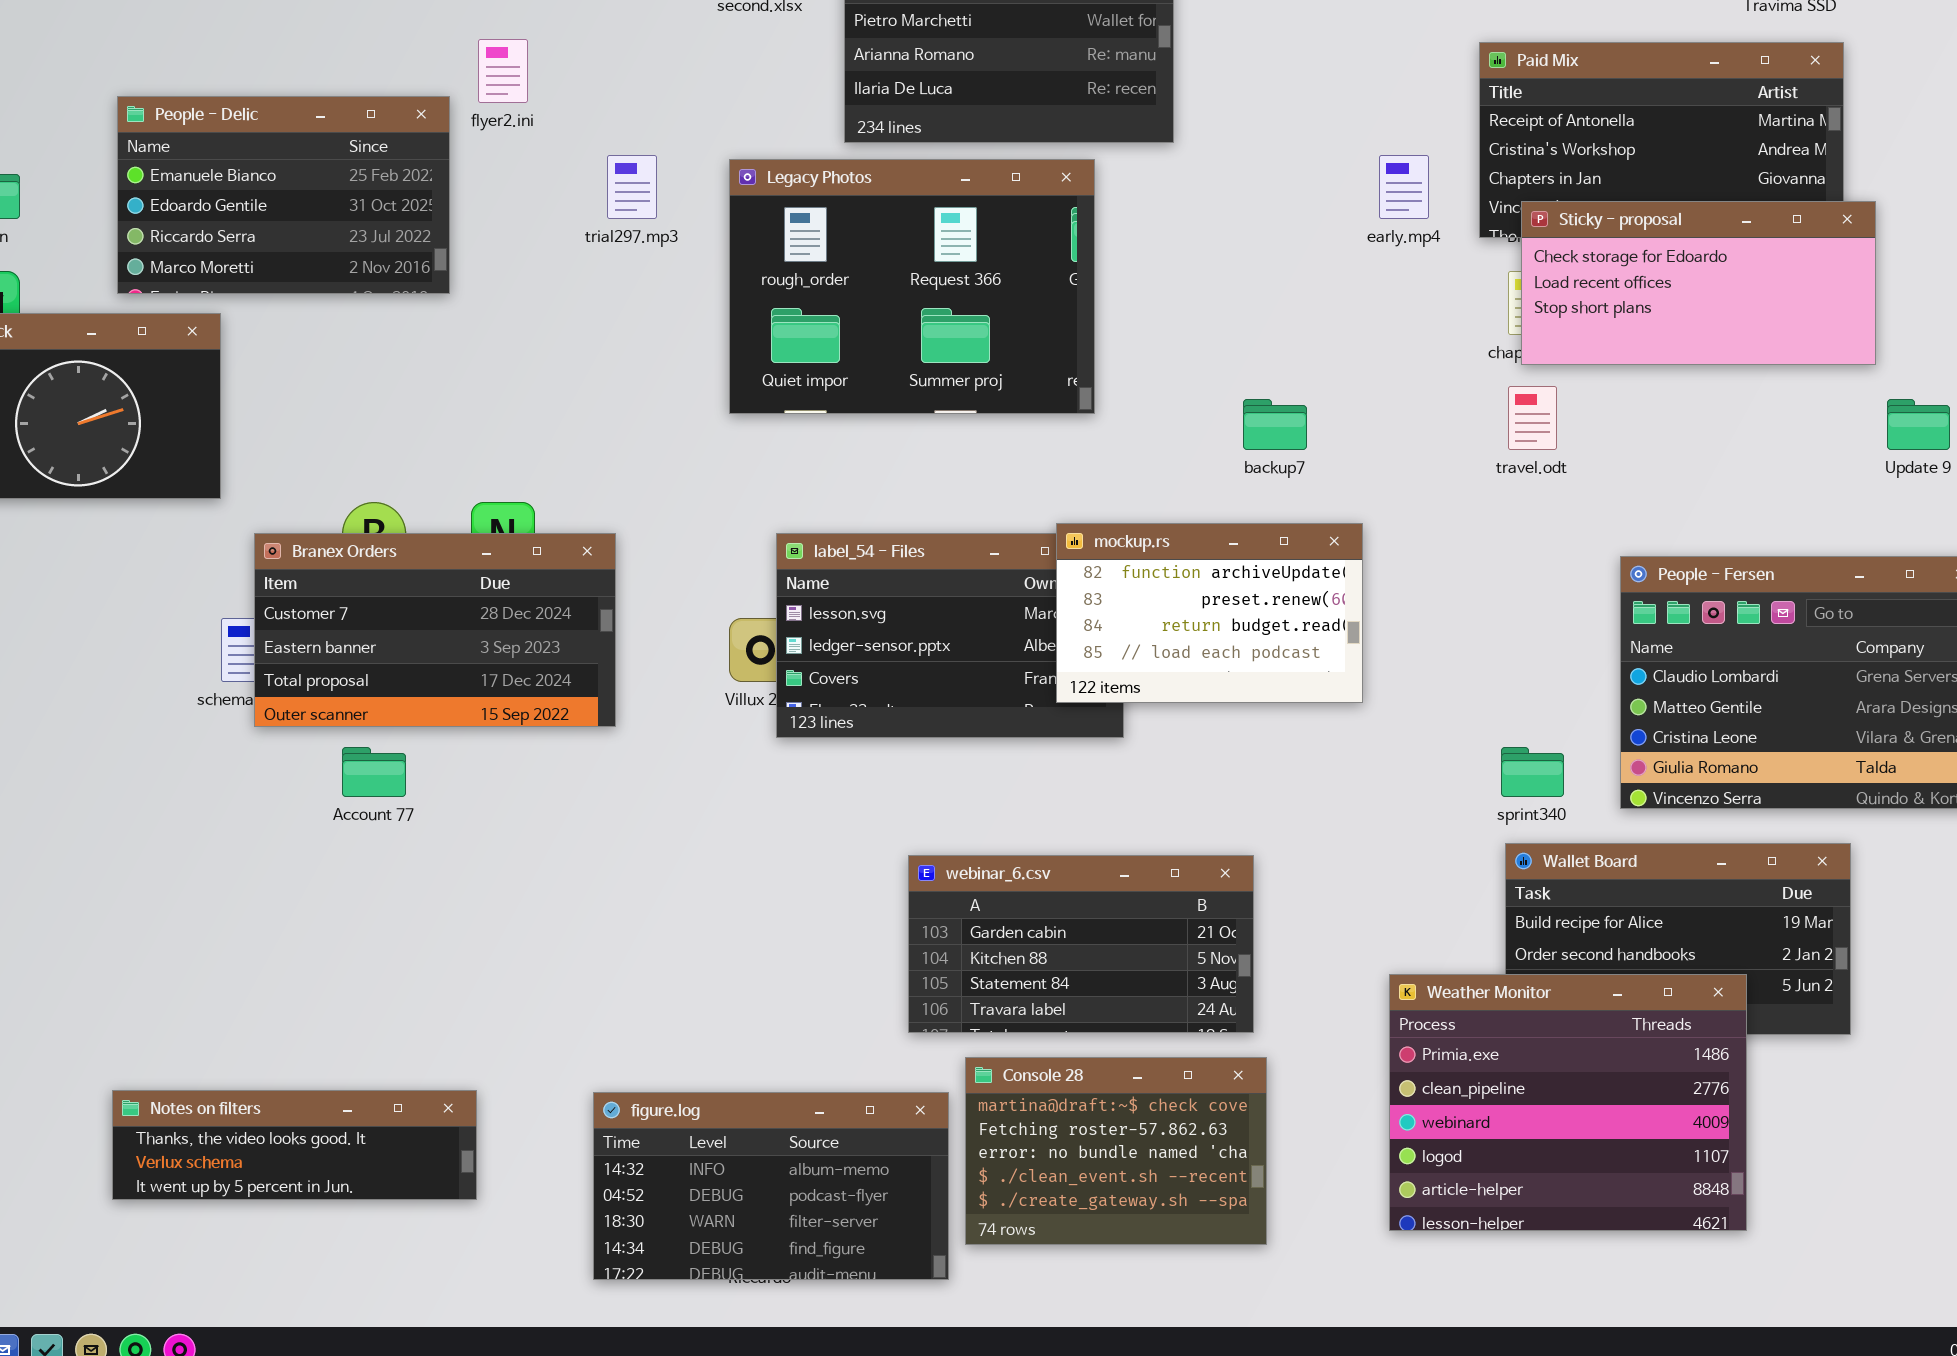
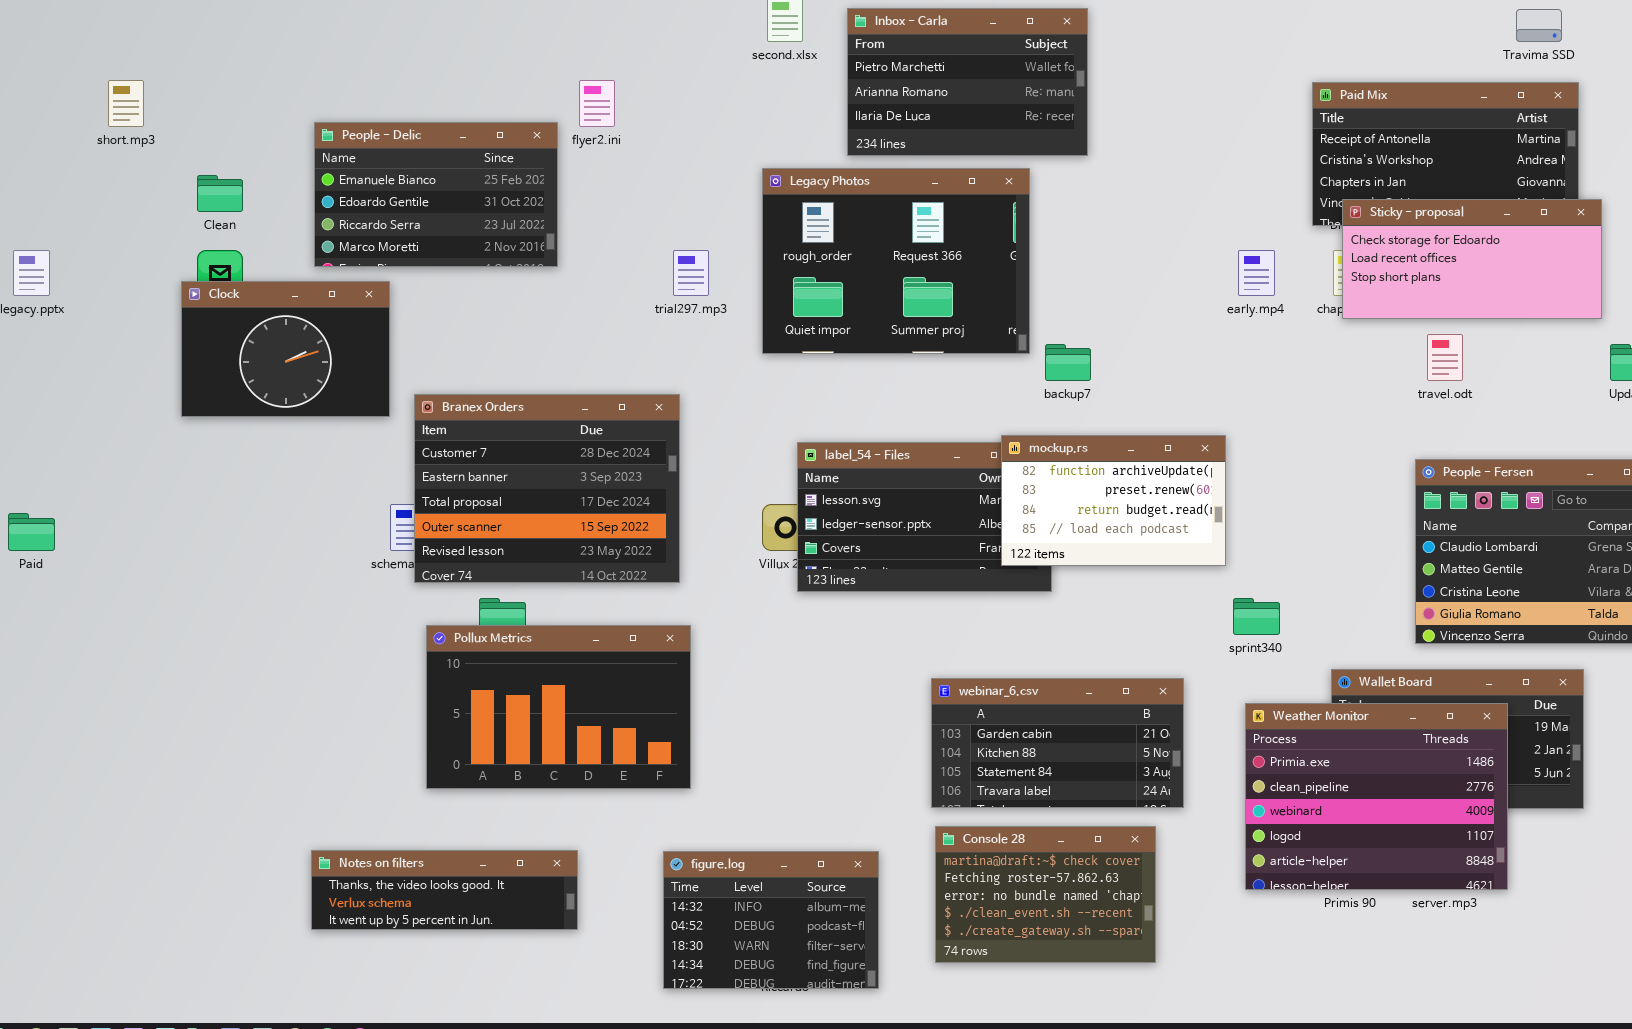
trial297.mp3: [607,155,657,219] -> [673,250,709,296], moved
early.mp4: [1379,155,1429,219] -> [1238,250,1275,296], moved
travel.odt: [1508,386,1557,450] -> [1427,334,1463,381], moved
backup7: [1243,399,1307,450] -> [1045,344,1091,381], moved
Branex Orders: [254,533,616,727] -> [414,394,680,583], resized
sprint340: [1501,747,1564,797] -> [1233,598,1280,635], moved
Pollux Metrics: none -> [426,625,691,789], opened
webinar_6.csv: [908,855,1254,1033] -> [931,678,1184,808], moved
Weather Monitor: [1389,974,1747,1231] -> [1245,703,1508,890], moved
figure.log: [593,1092,949,1280] -> [663,851,879,989], resized

